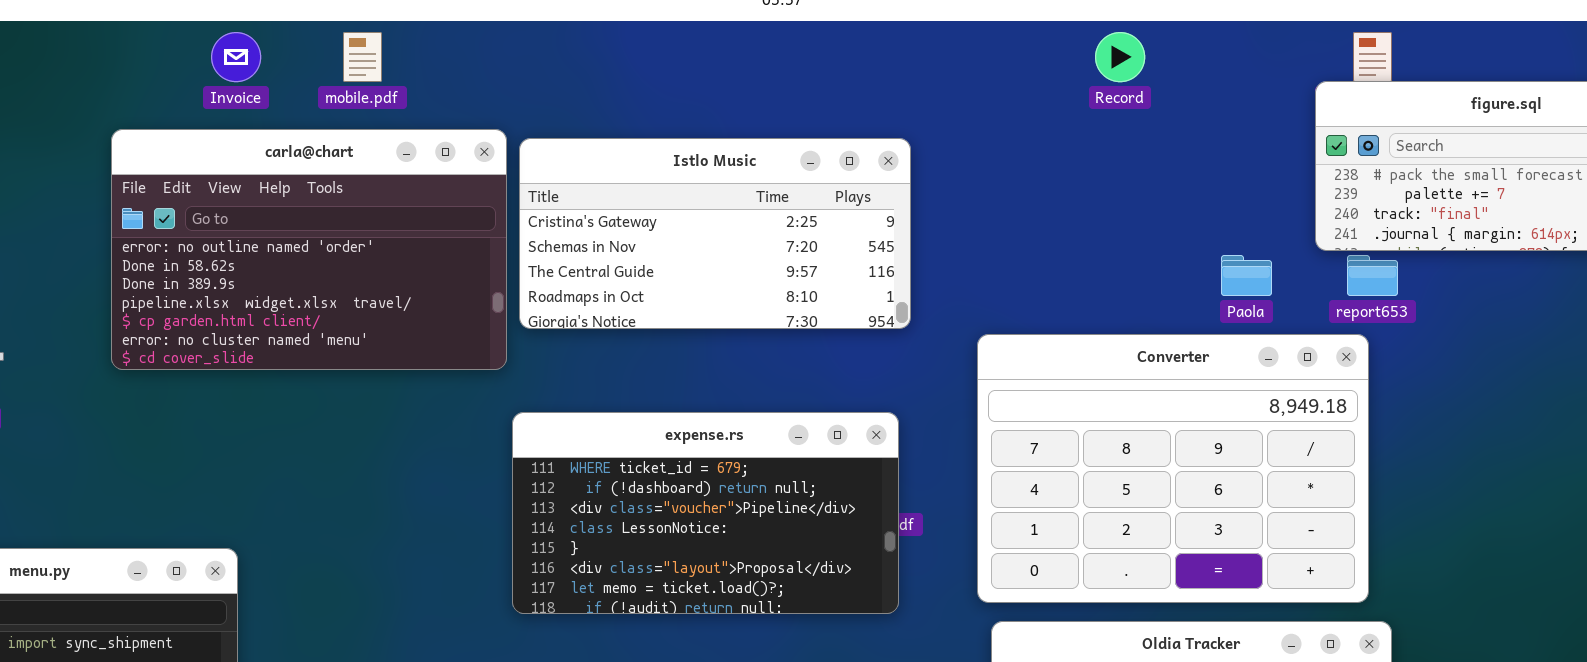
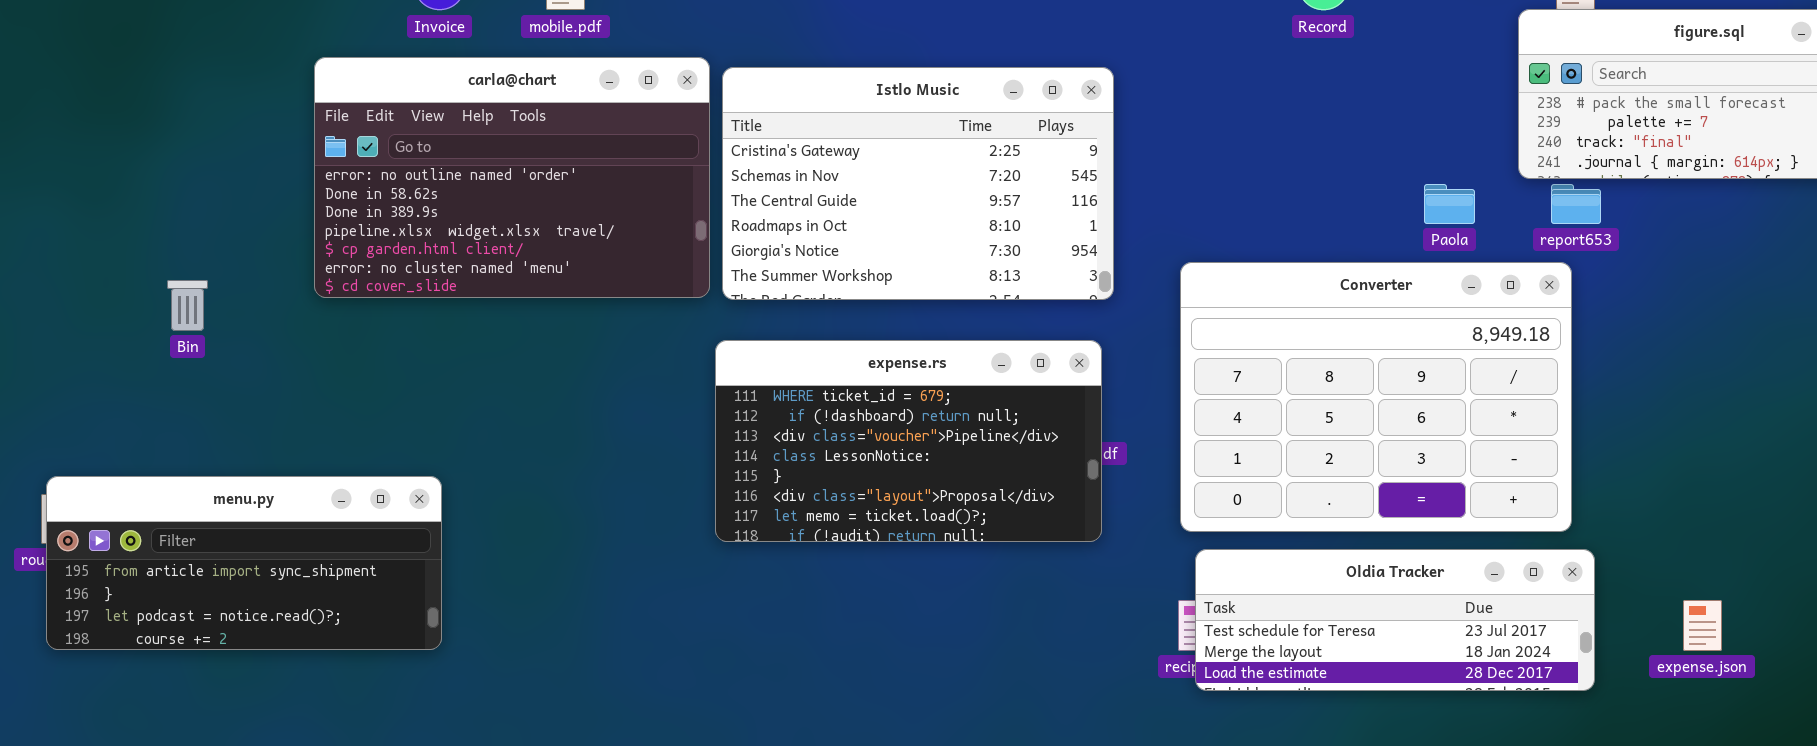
Istlo Music: [519,138,911,329] -> [722,67,1114,300], resized

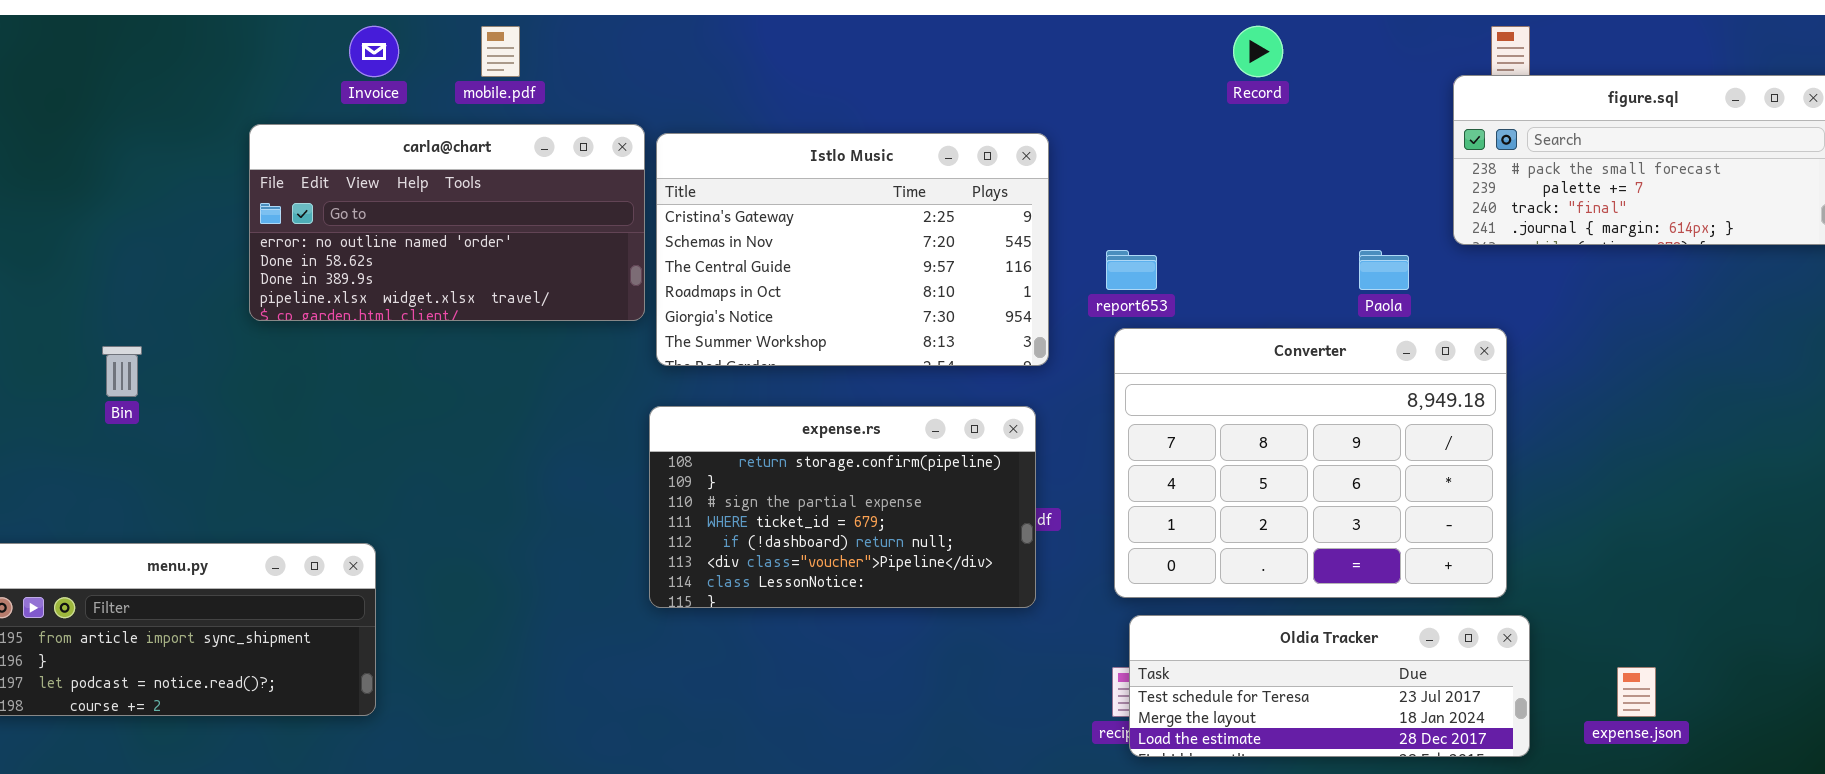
carla@chart: [314,57,710,298] -> [249,124,645,321], resized
report653: [1551,184,1601,224] -> [1106,250,1157,290], moved
expense.rs: [715,340,1102,542] -> [649,406,1036,608], scrolled up 3 rows

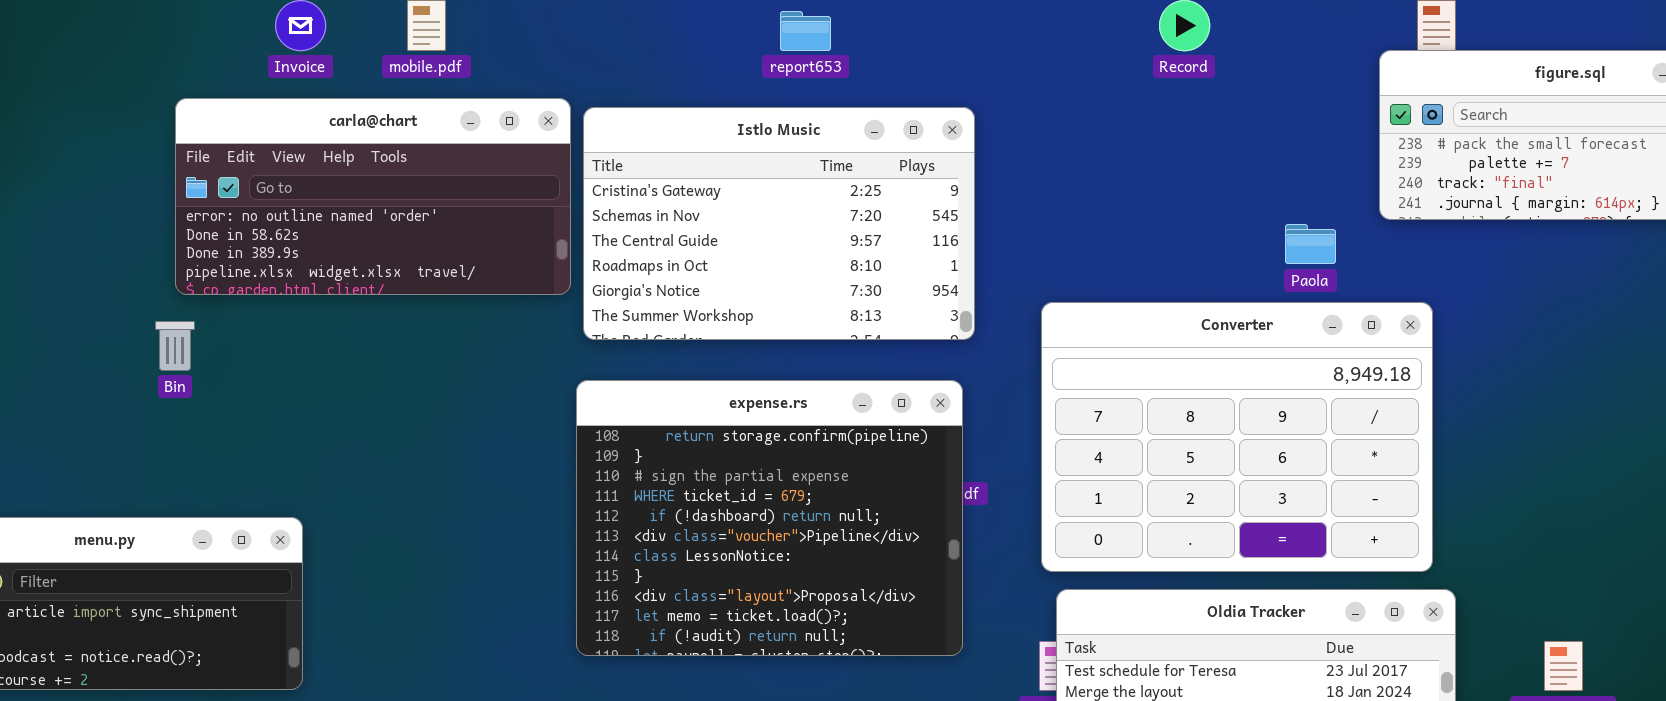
report653: [1106,250,1157,290] -> [780,11,831,51], moved
Bin: [102,346,142,397] -> [155,321,195,371], moved
expense.rs: [649,406,1036,608] -> [576,380,963,656], resized

